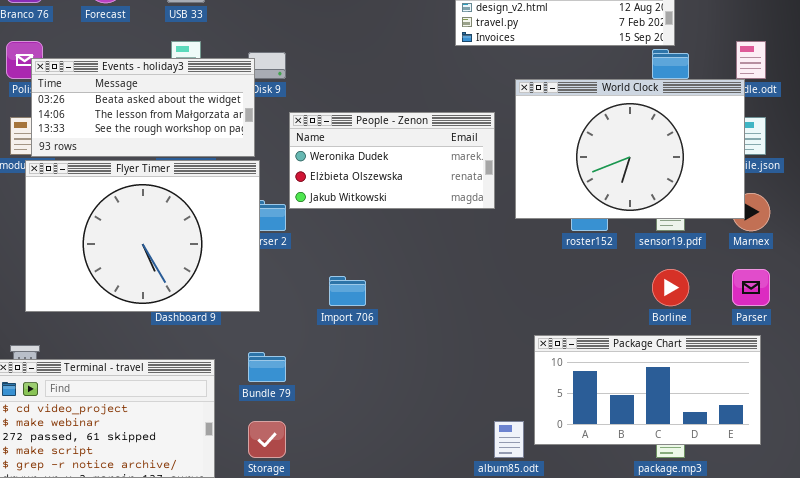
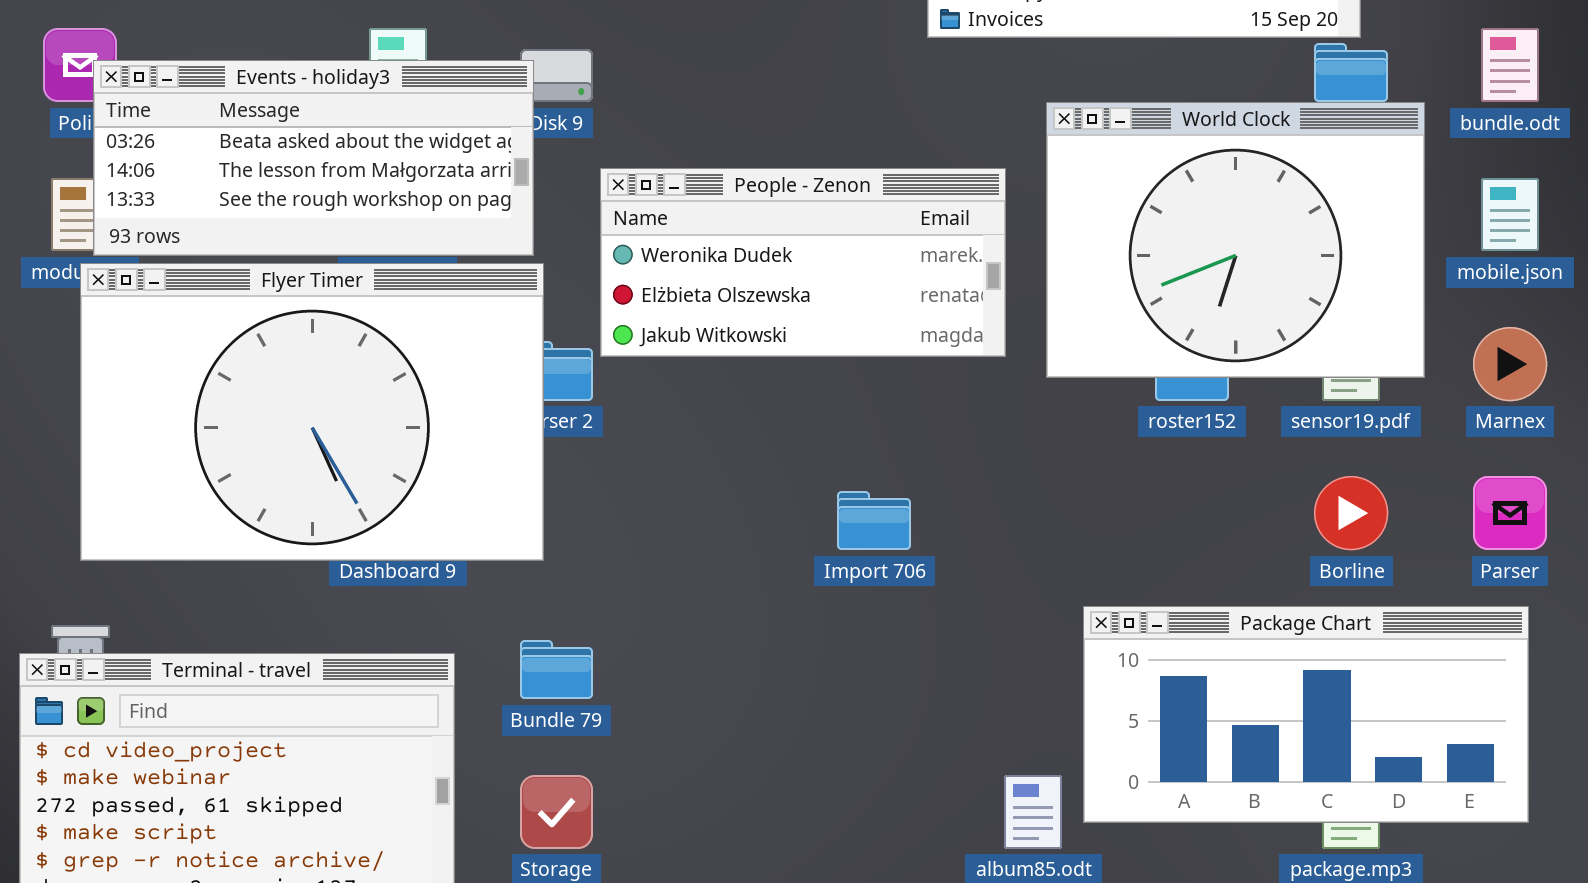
World Clock: [515,79,745,219] -> [1046,102,1425,378], resized
Import 706: [329,276,366,306] -> [837,491,911,550], moved

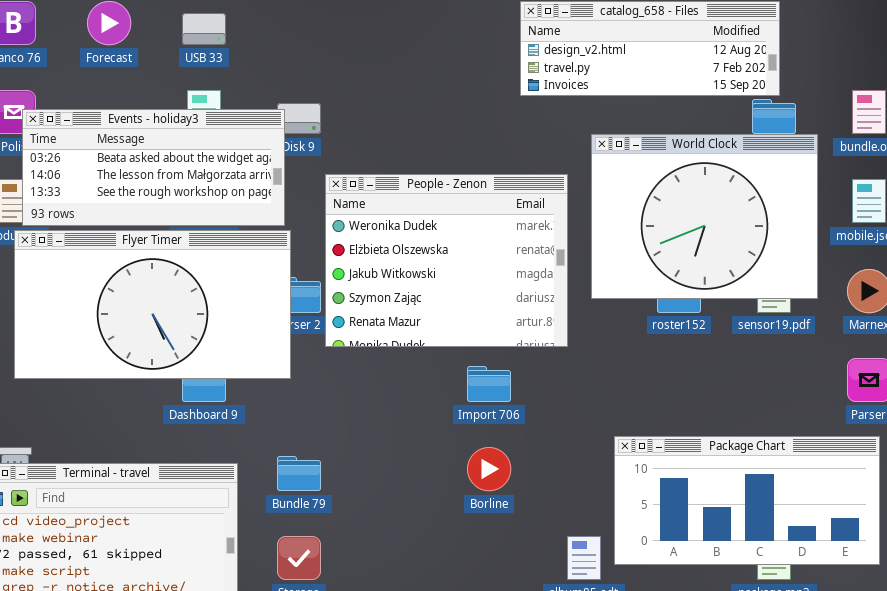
People - Zenon: [600,168,1006,357] -> [325,174,568,347], resized
Flyer Timer: [80,263,544,561] -> [14,230,291,379], resized
Borline: [1314,476,1388,550] -> [467,447,511,491], moved

